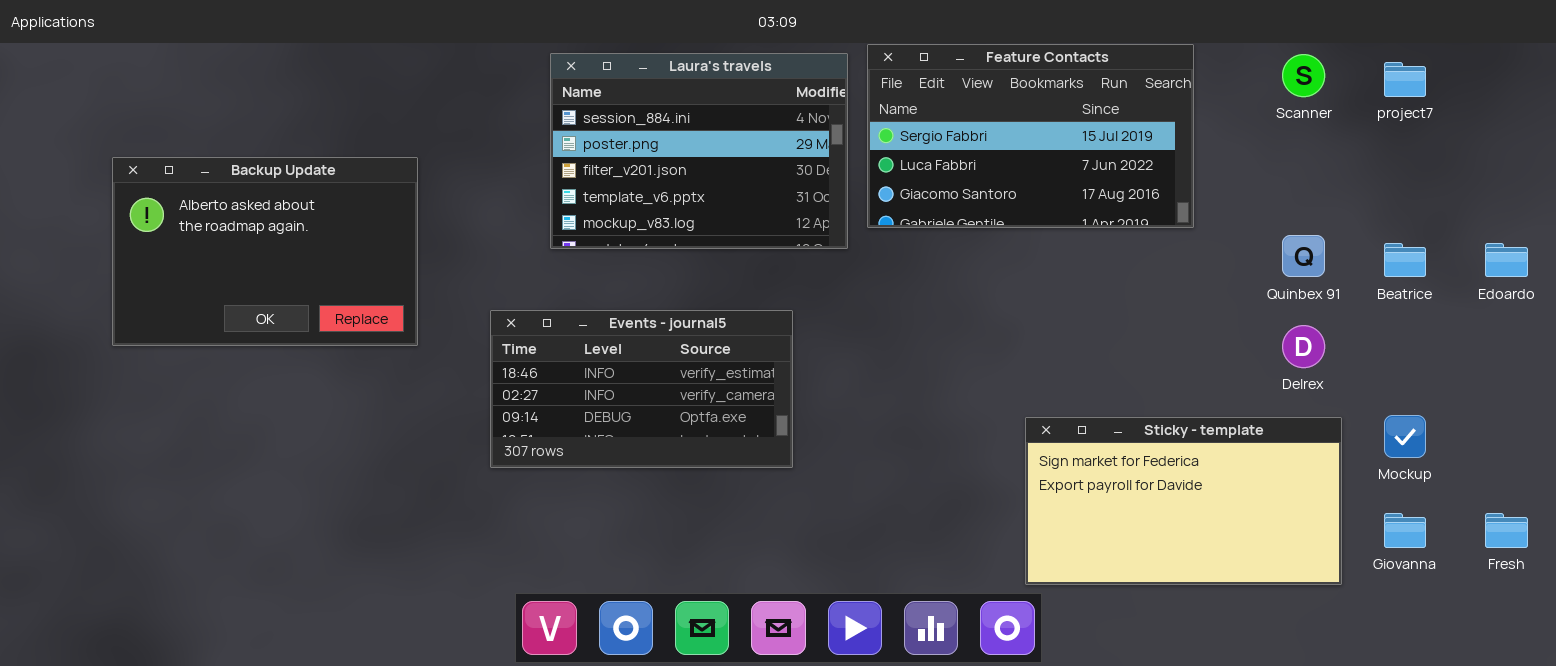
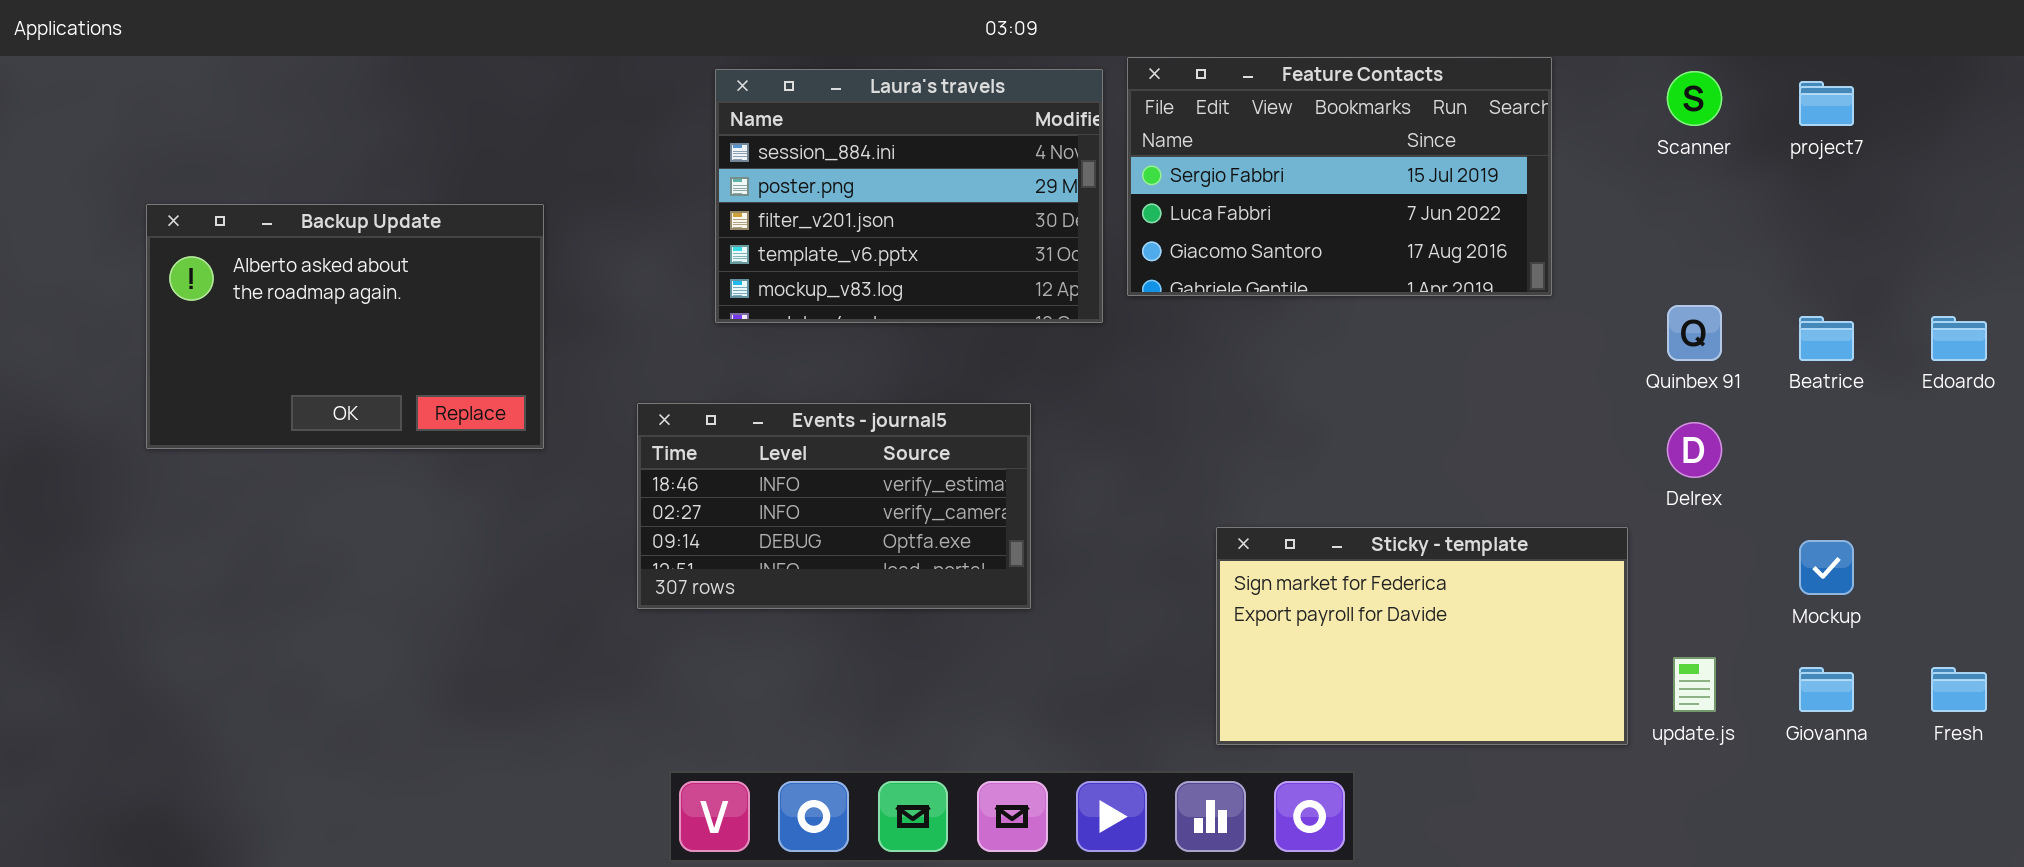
Sticky - template: [1025,417,1342,585] -> [1216,527,1628,745], moved

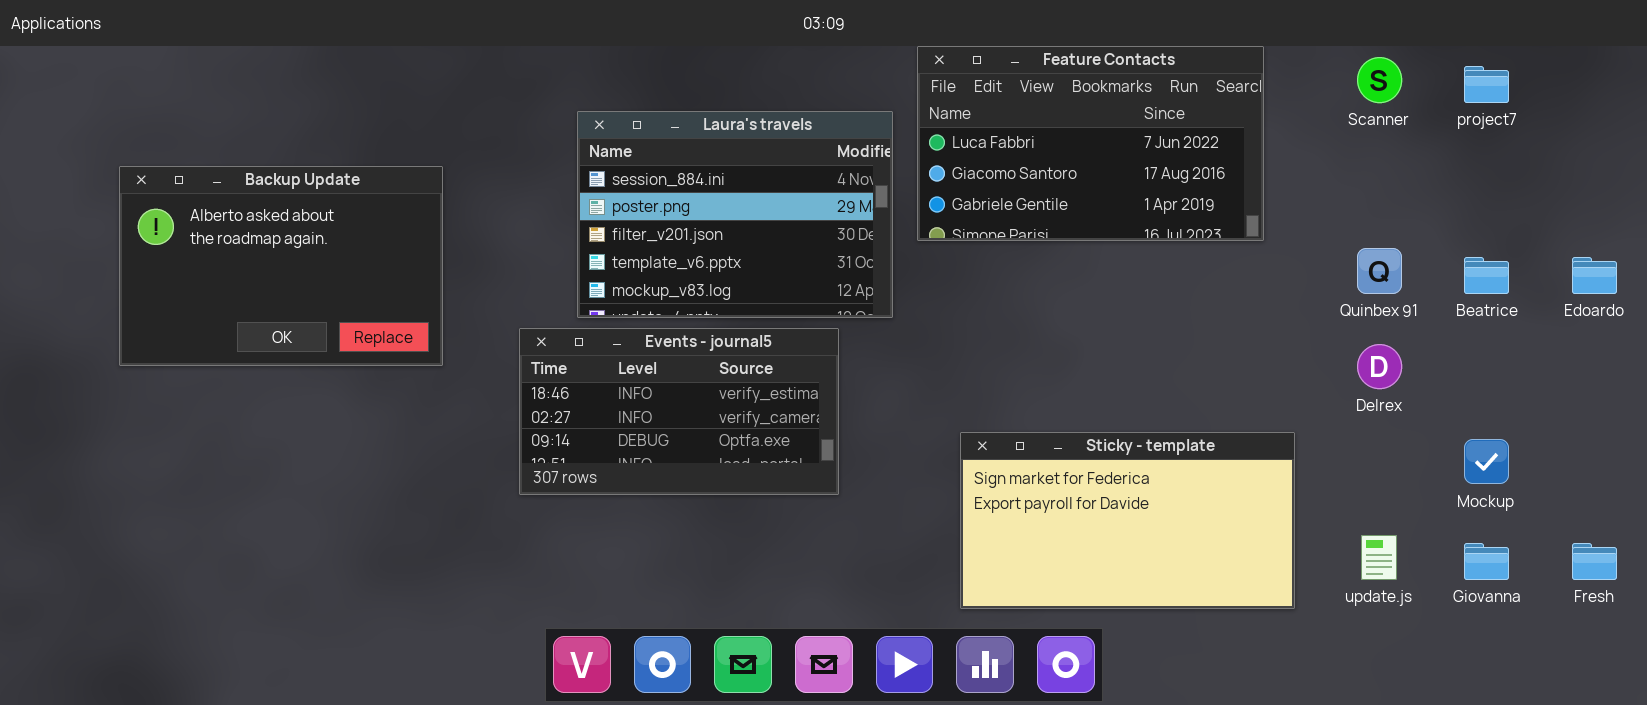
Feature Contacts: [1127,57,1552,296] -> [917,46,1264,241], scrolled down 1 row
Laura's travels: [715,69,1103,323] -> [577,111,893,318], moved
Sticky - template: [1216,527,1628,745] -> [960,432,1295,609], moved

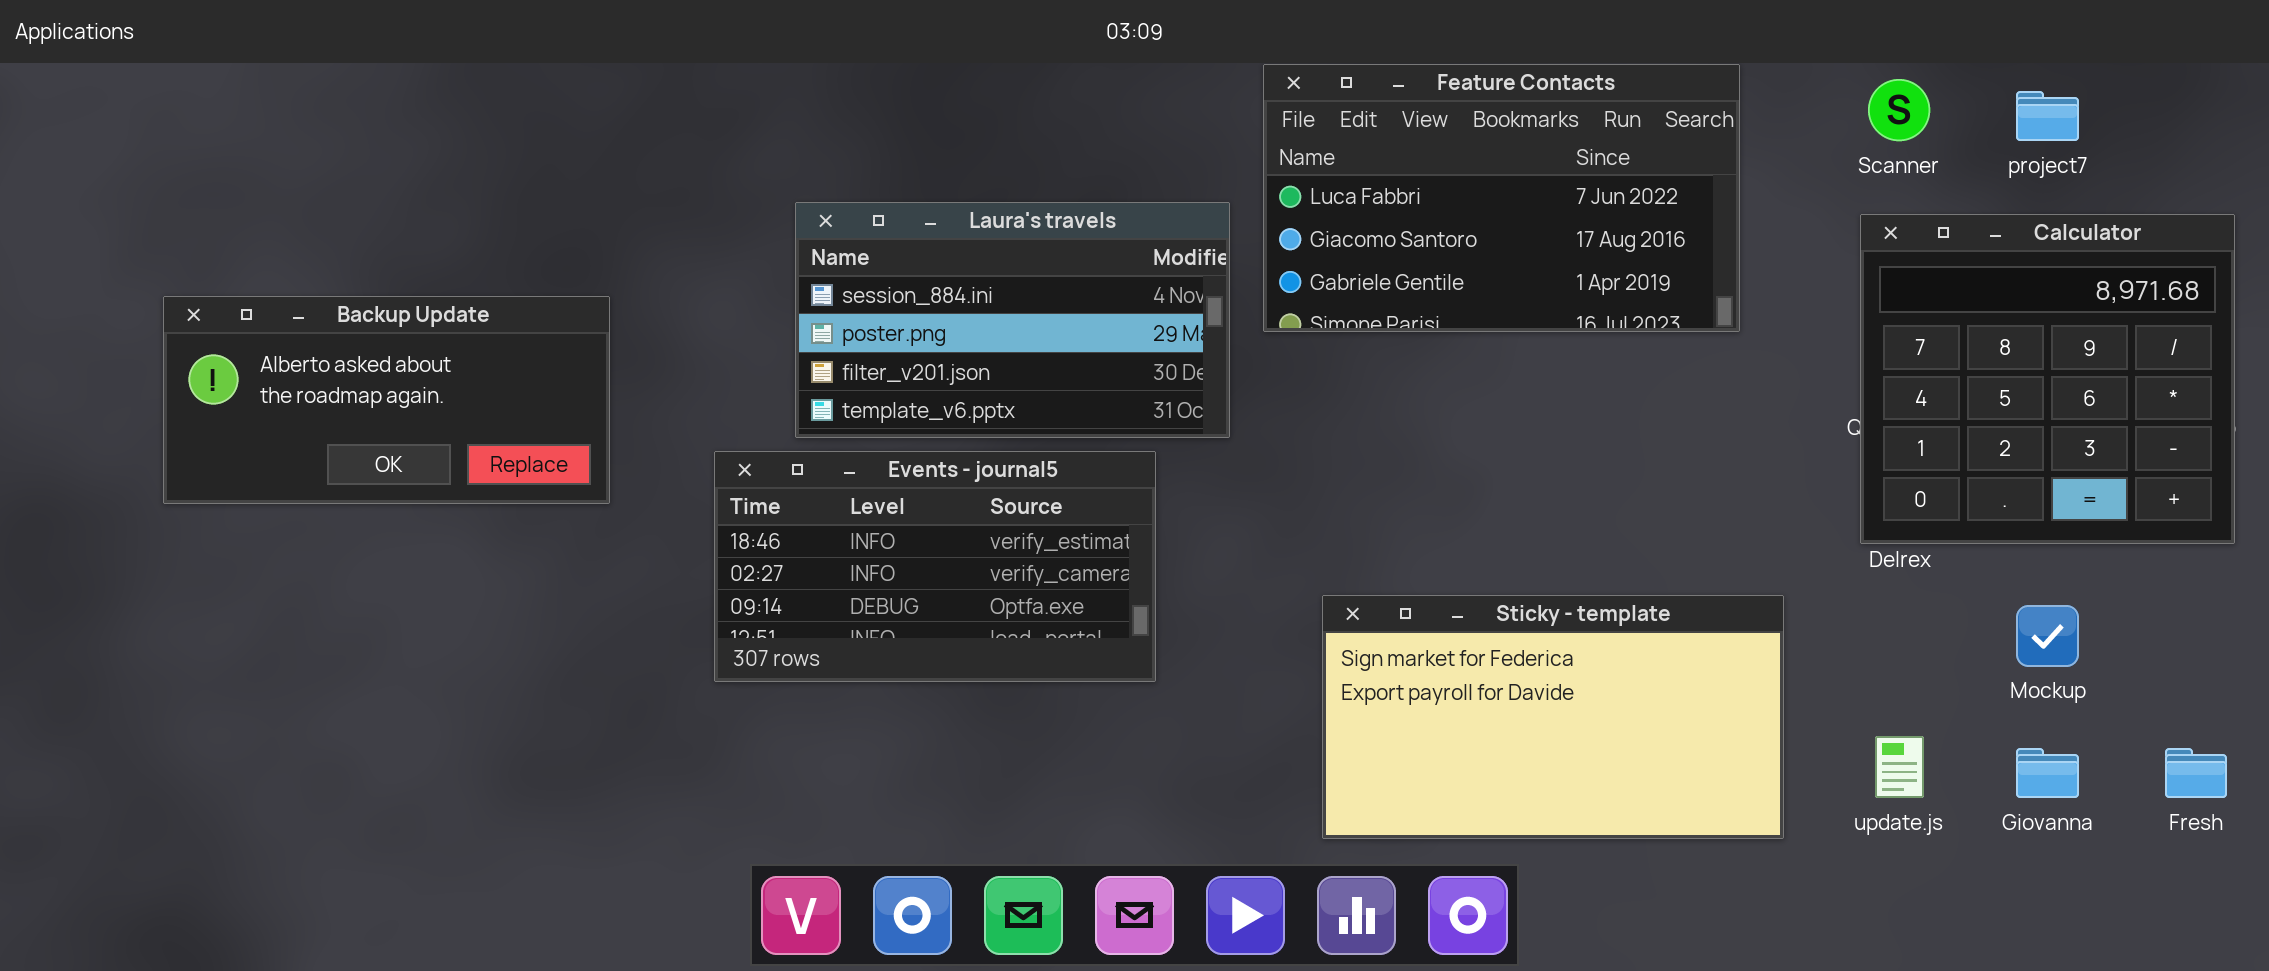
Laura's travels: [577,111,893,318] -> [795,202,1230,438], resized
Calculator: none -> [1860,214,2235,544], opened
Backup Update: [119,166,443,366] -> [163,296,610,504], resized

